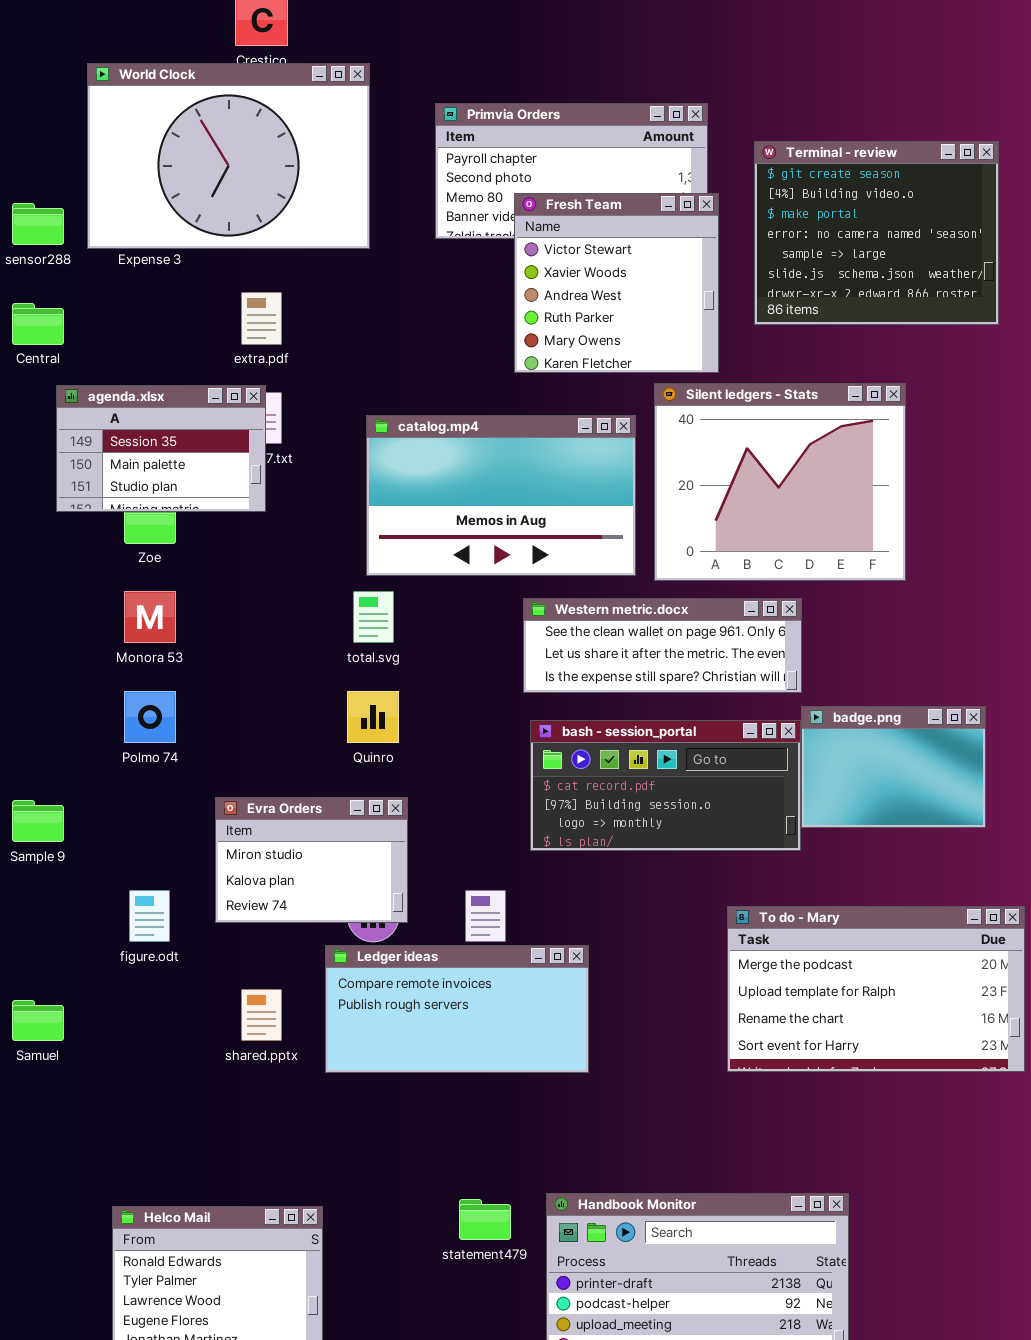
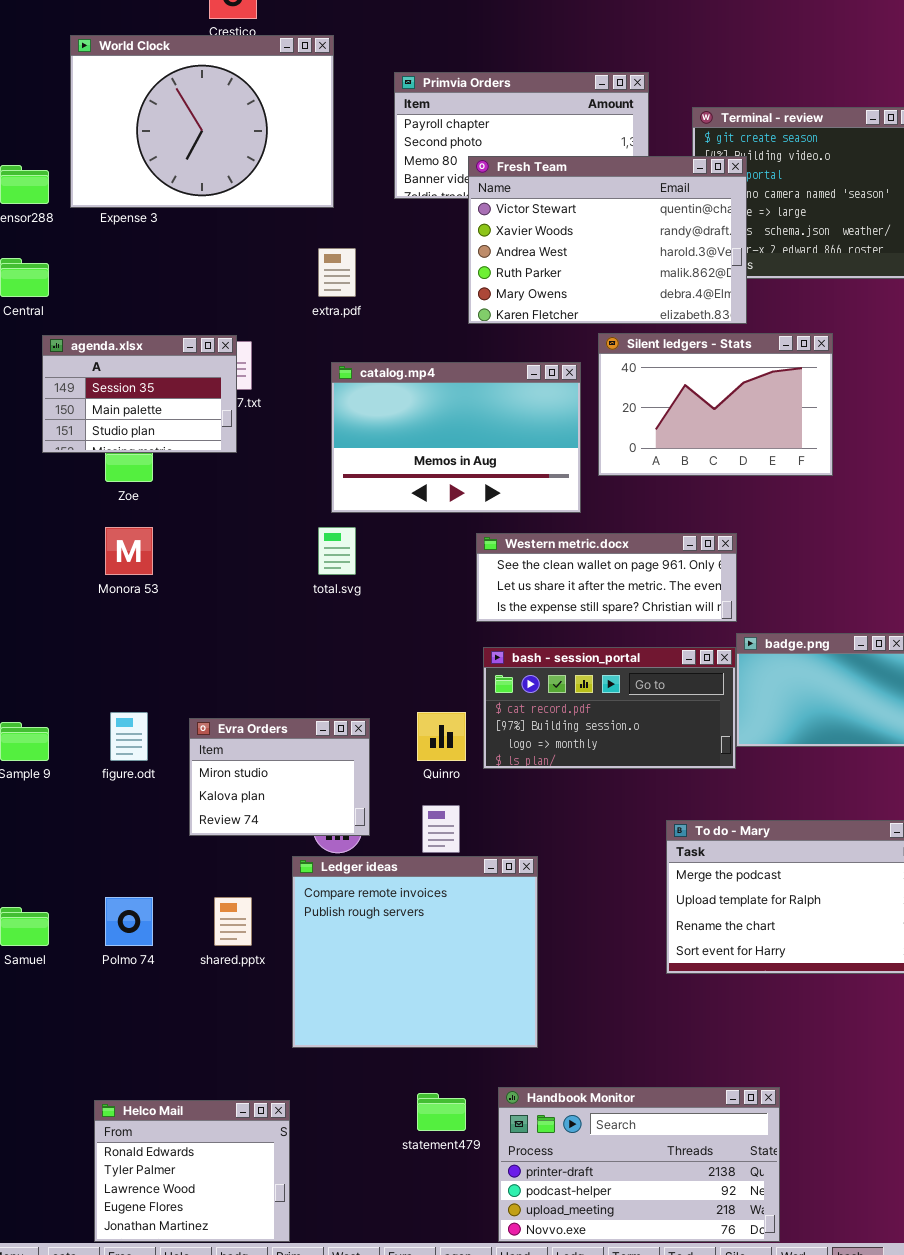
Fresh Team: [514,193,719,373] -> [468,156,747,324], resized
extra.pdf: [241,292,282,345] -> [318,248,356,297], moved
Silent ledgers - Stats: [654,383,906,581] -> [598,333,833,476], resized
Polmo 74: [124,691,176,743] -> [105,897,153,946], moved
Quinro: [347,691,399,743] -> [417,712,466,761], moved
figure.odt: [129,890,170,942] -> [110,712,148,761], moved
Ledger ideas: [325,945,589,1073] -> [292,856,538,1048], resized

